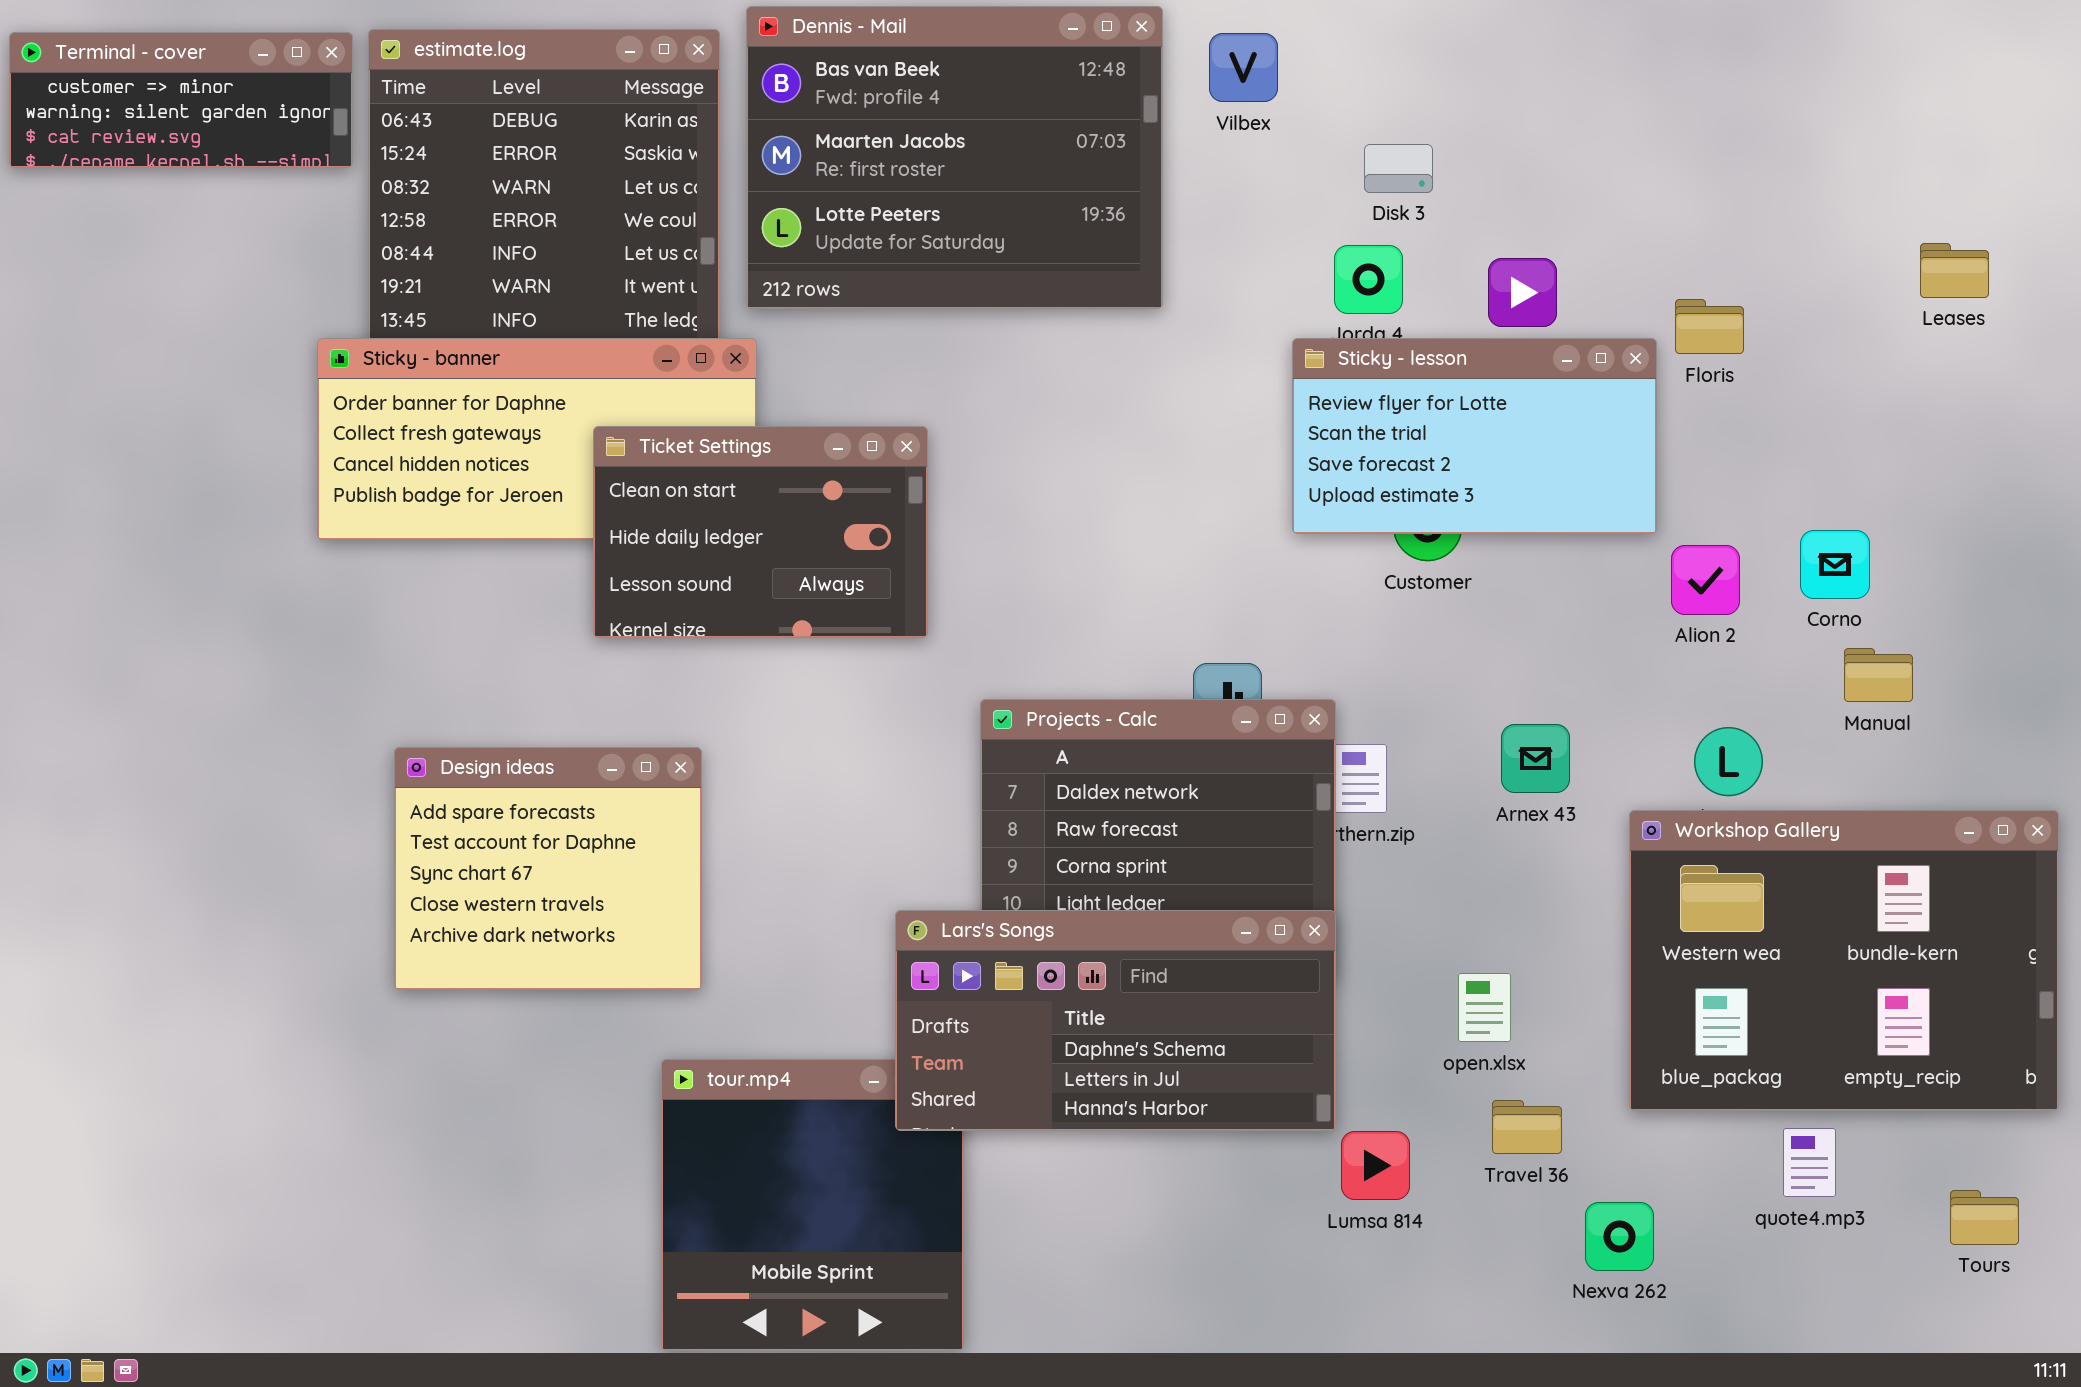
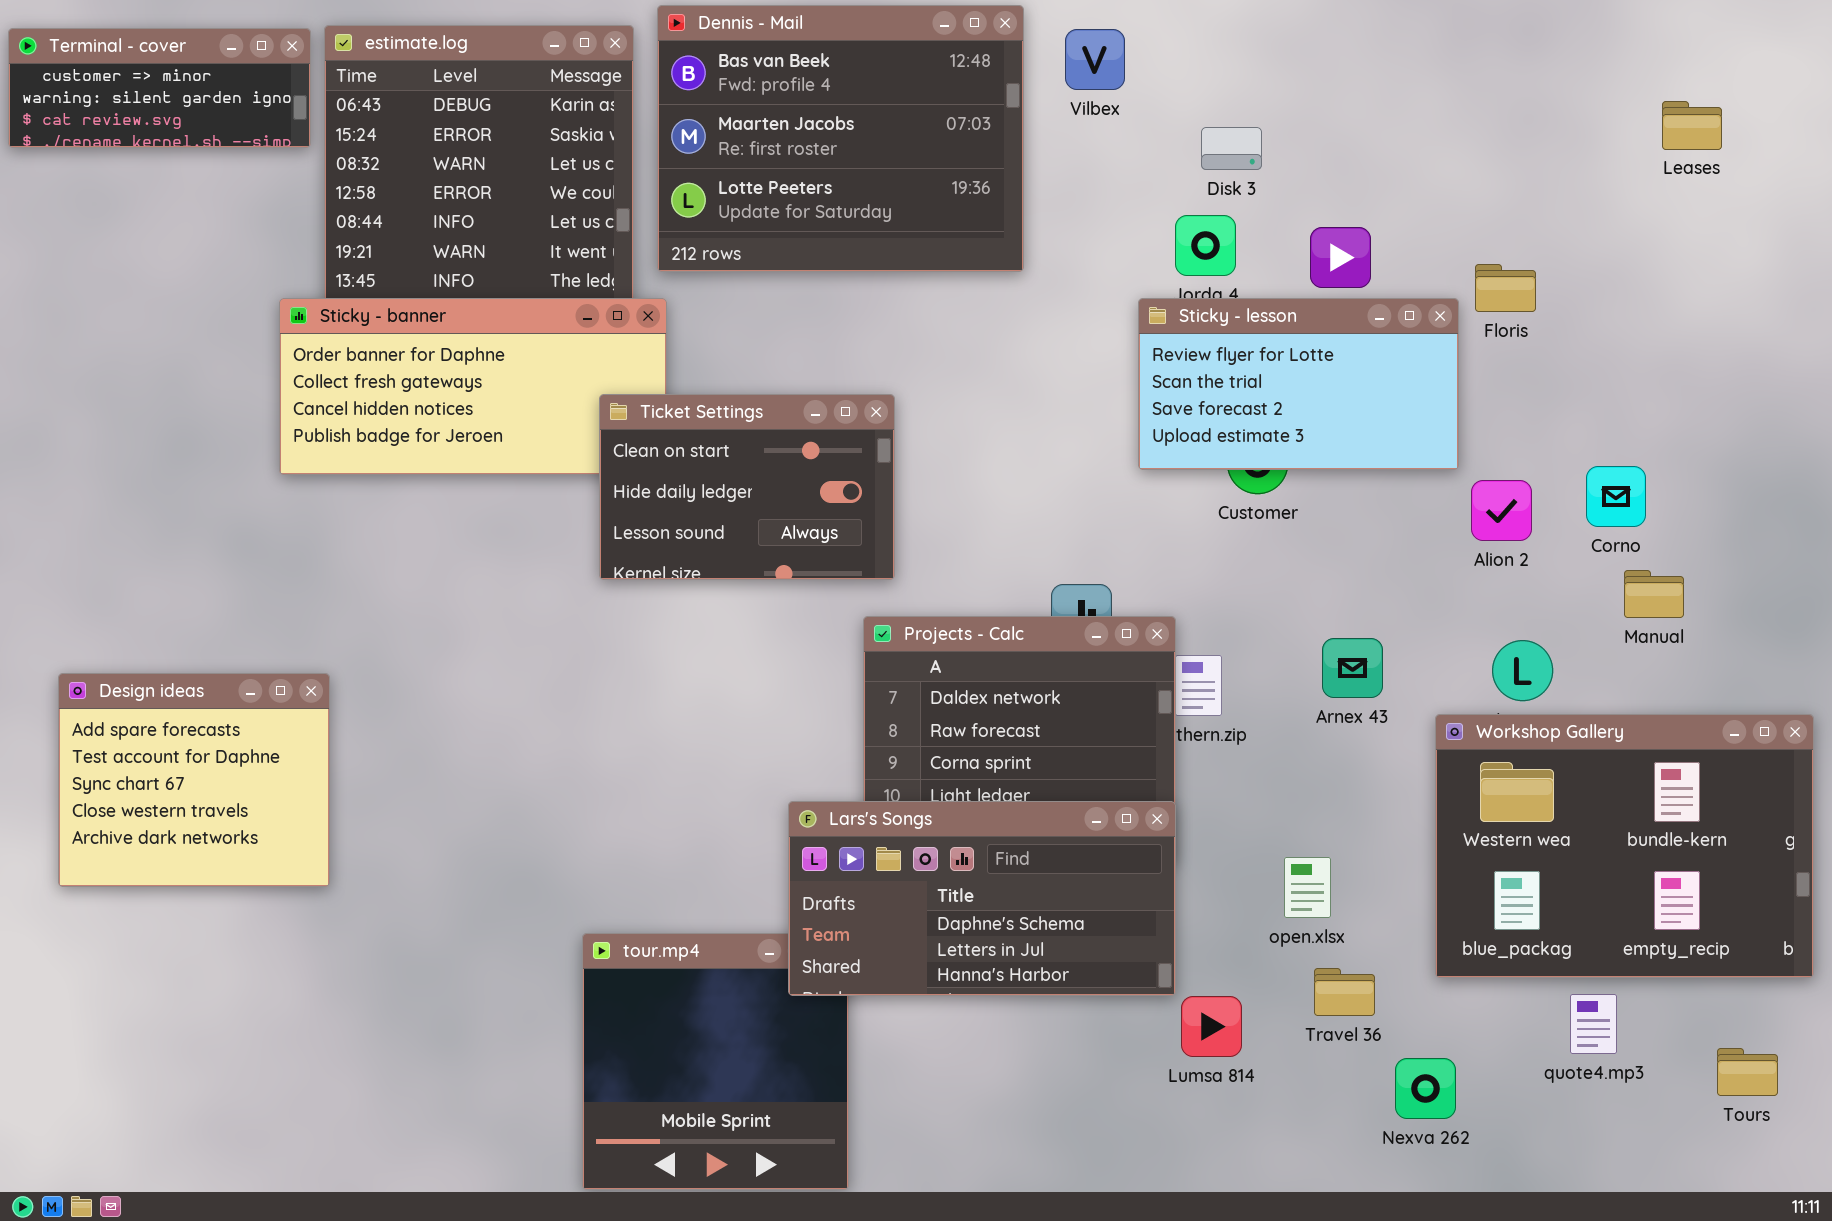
Leases: [1920,243,1989,298] -> [1662,101,1722,150], moved
Ticket Settings: [593,426,928,638] -> [599,394,895,580], moved
Design ideas: [394,747,702,990] -> [58,673,330,887], moved

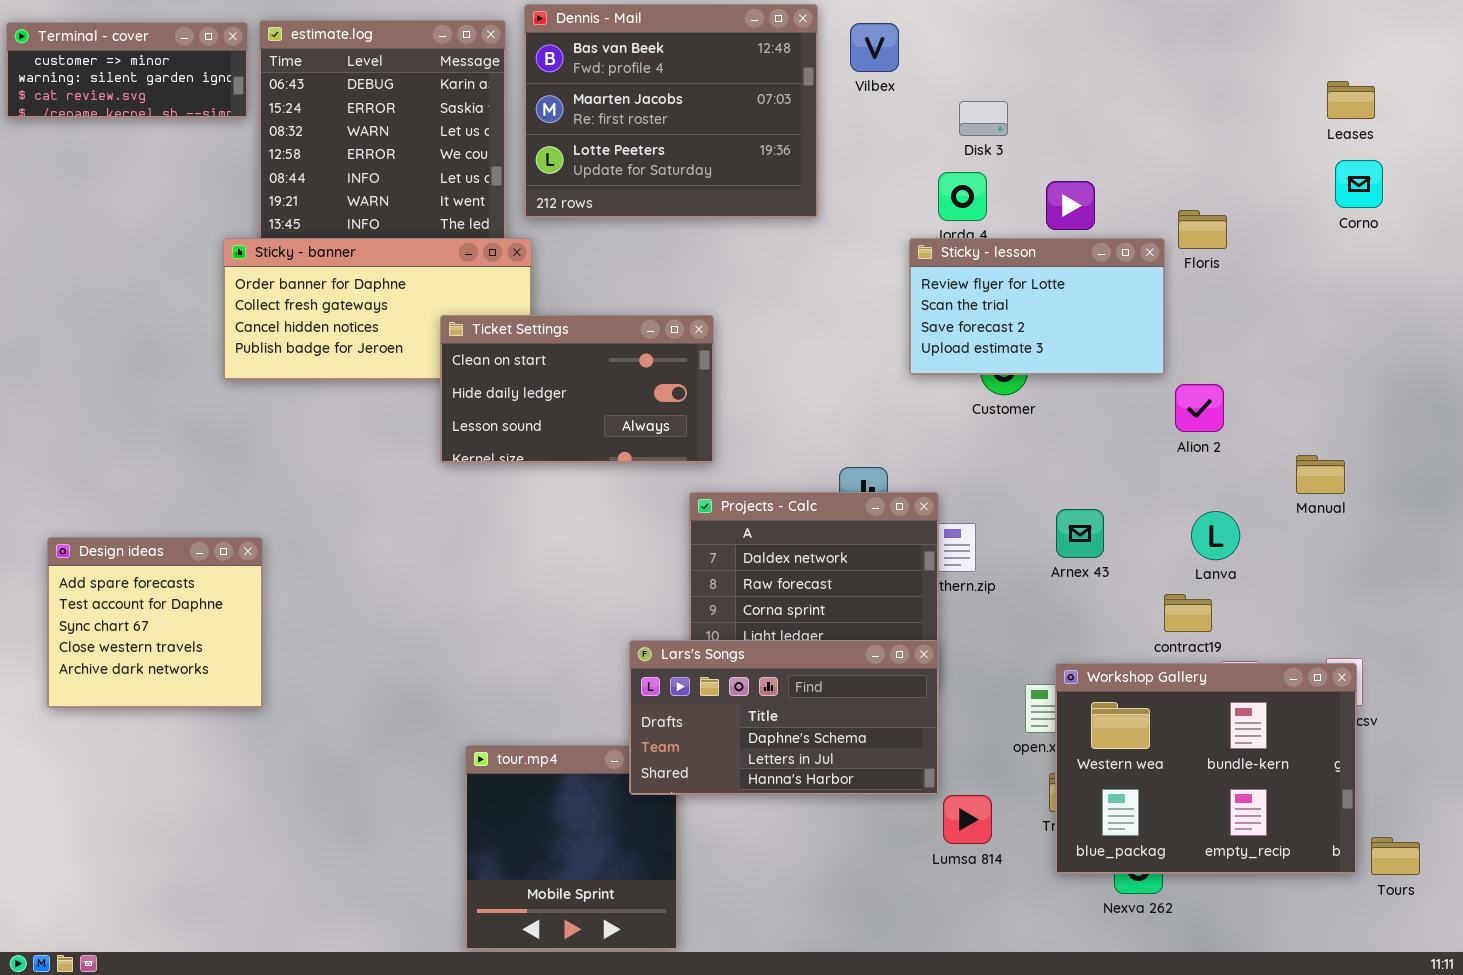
Ticket Settings: [599,394,895,580] -> [440,315,714,463], resized
Corno: [1586,466,1646,527] -> [1335,160,1383,208], moved
Workshop Gallery: [1435,714,1814,978] -> [1055,663,1357,874], moved

